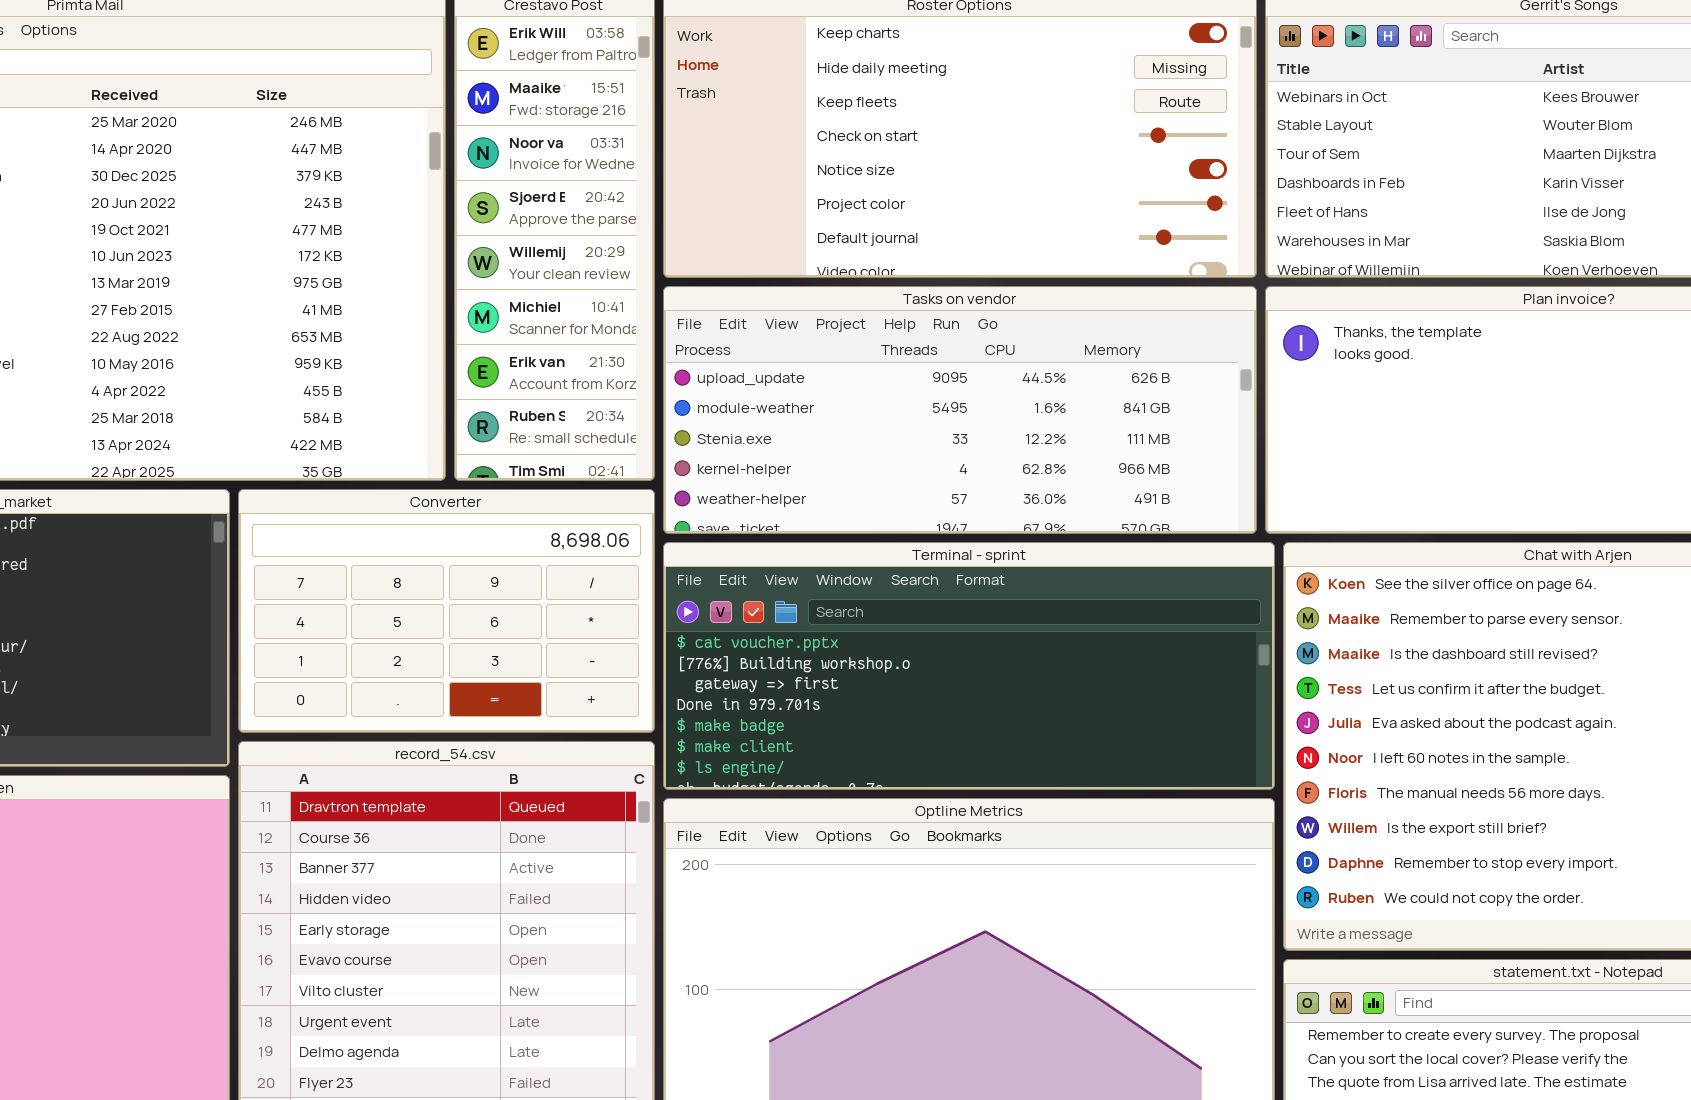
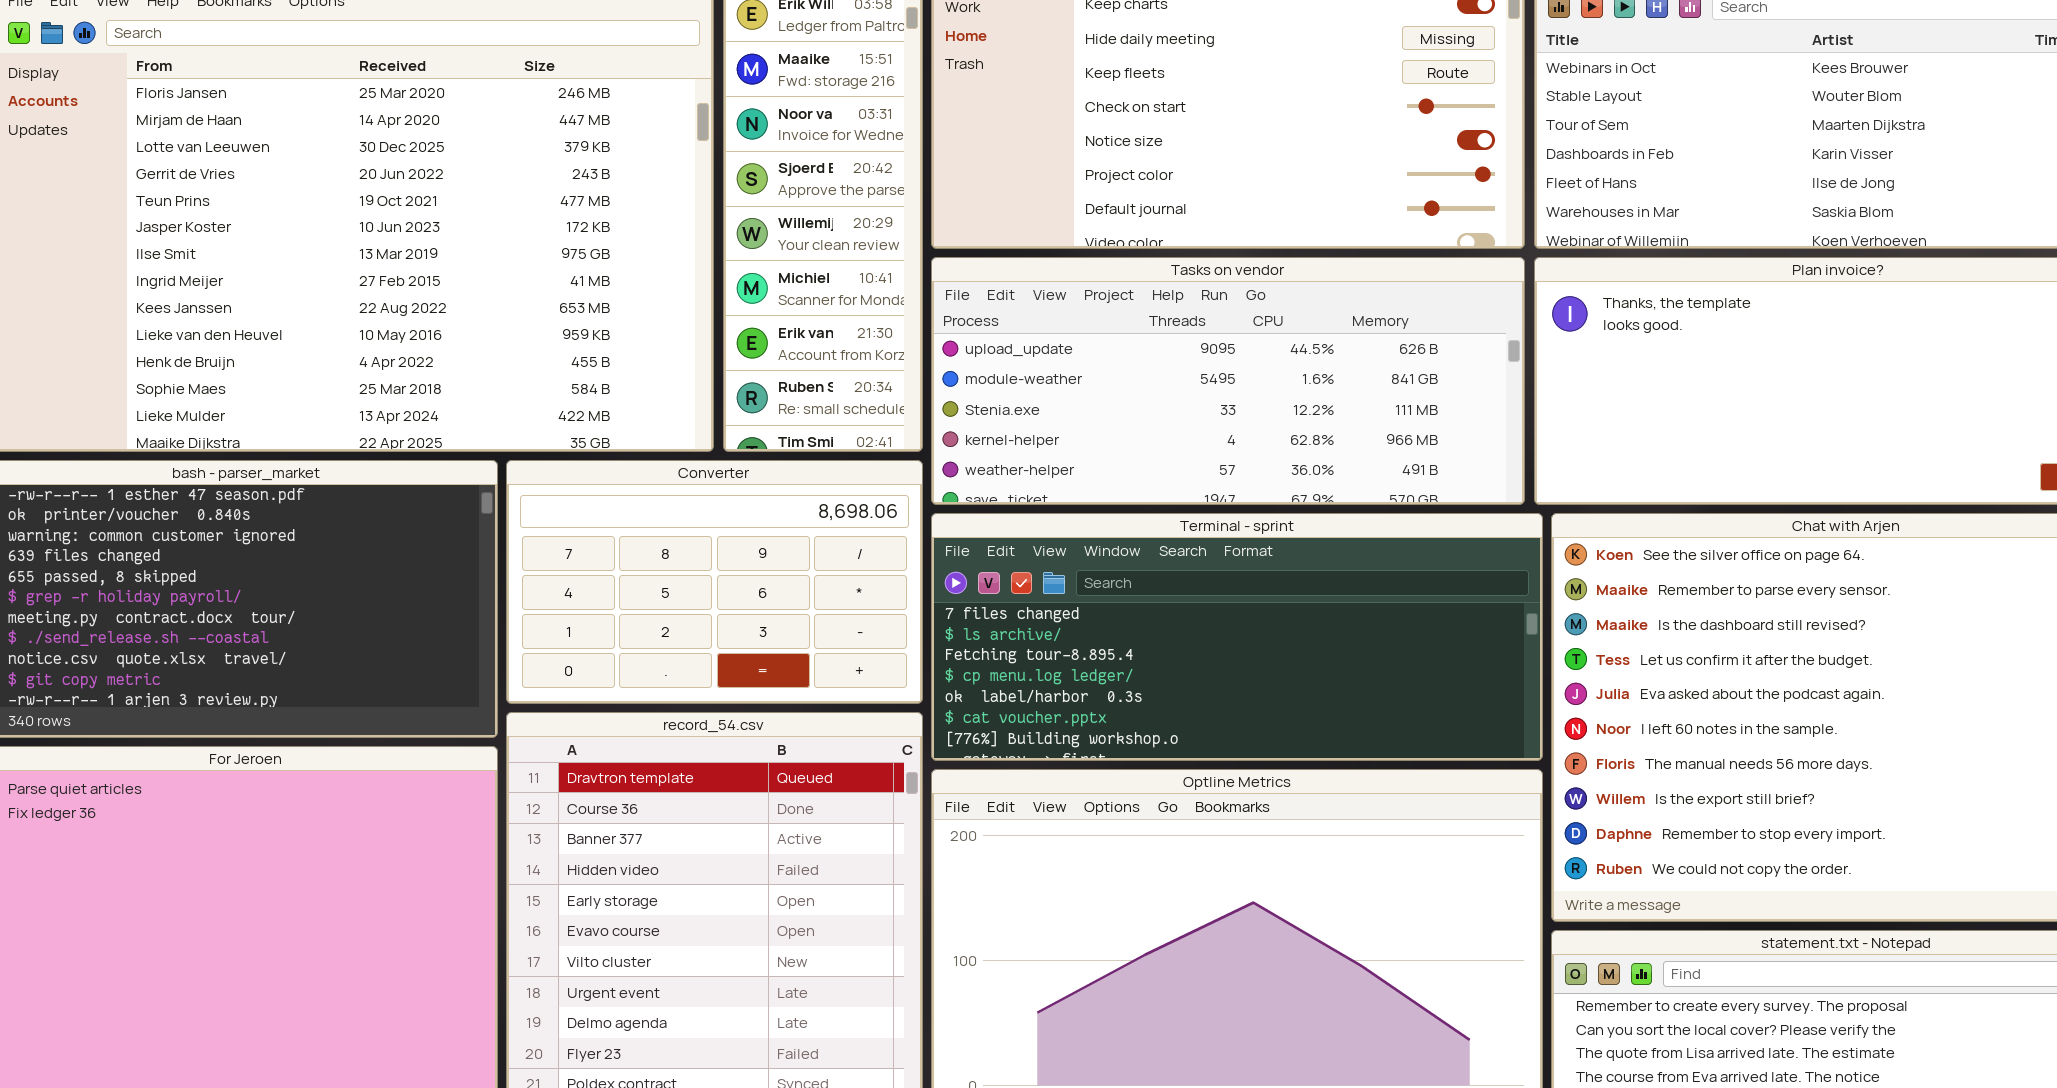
Terminal - sprint: [663,542,1275,790] -> [931,513,1543,761], scrolled up 5 rows

